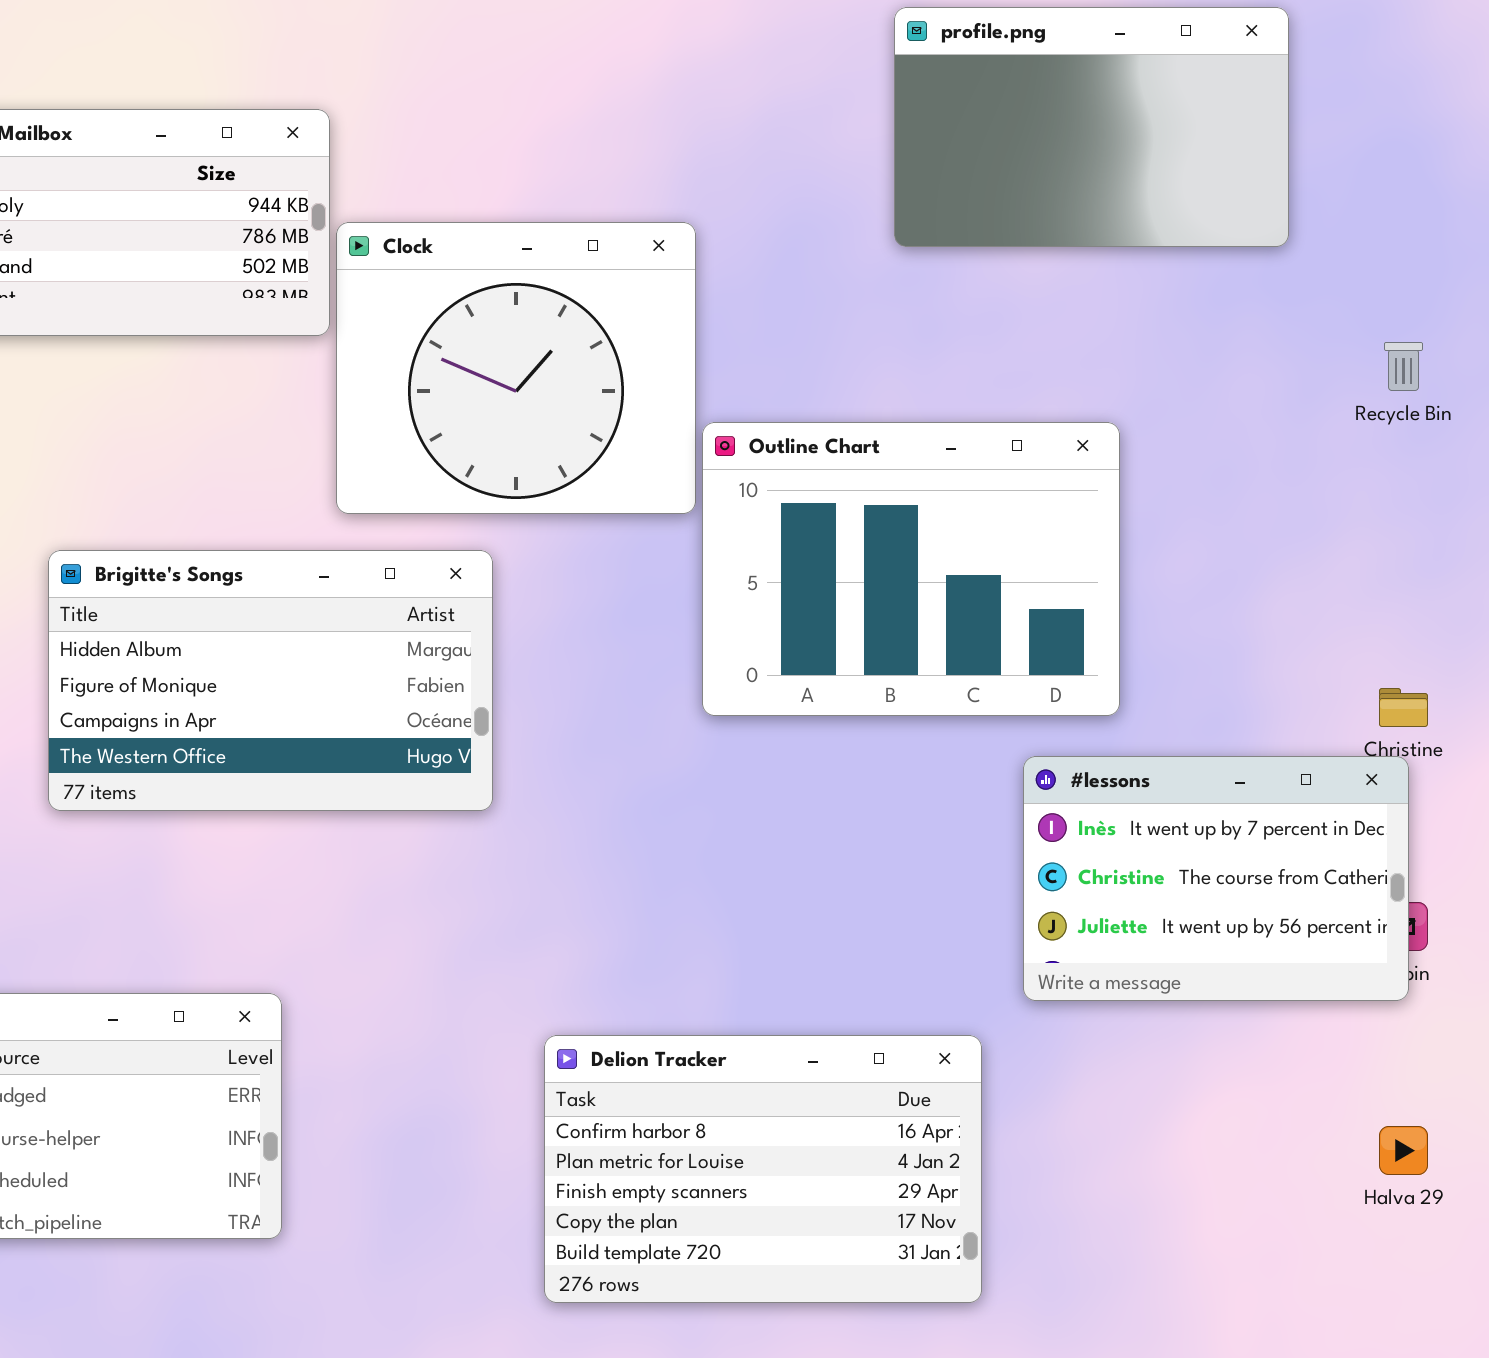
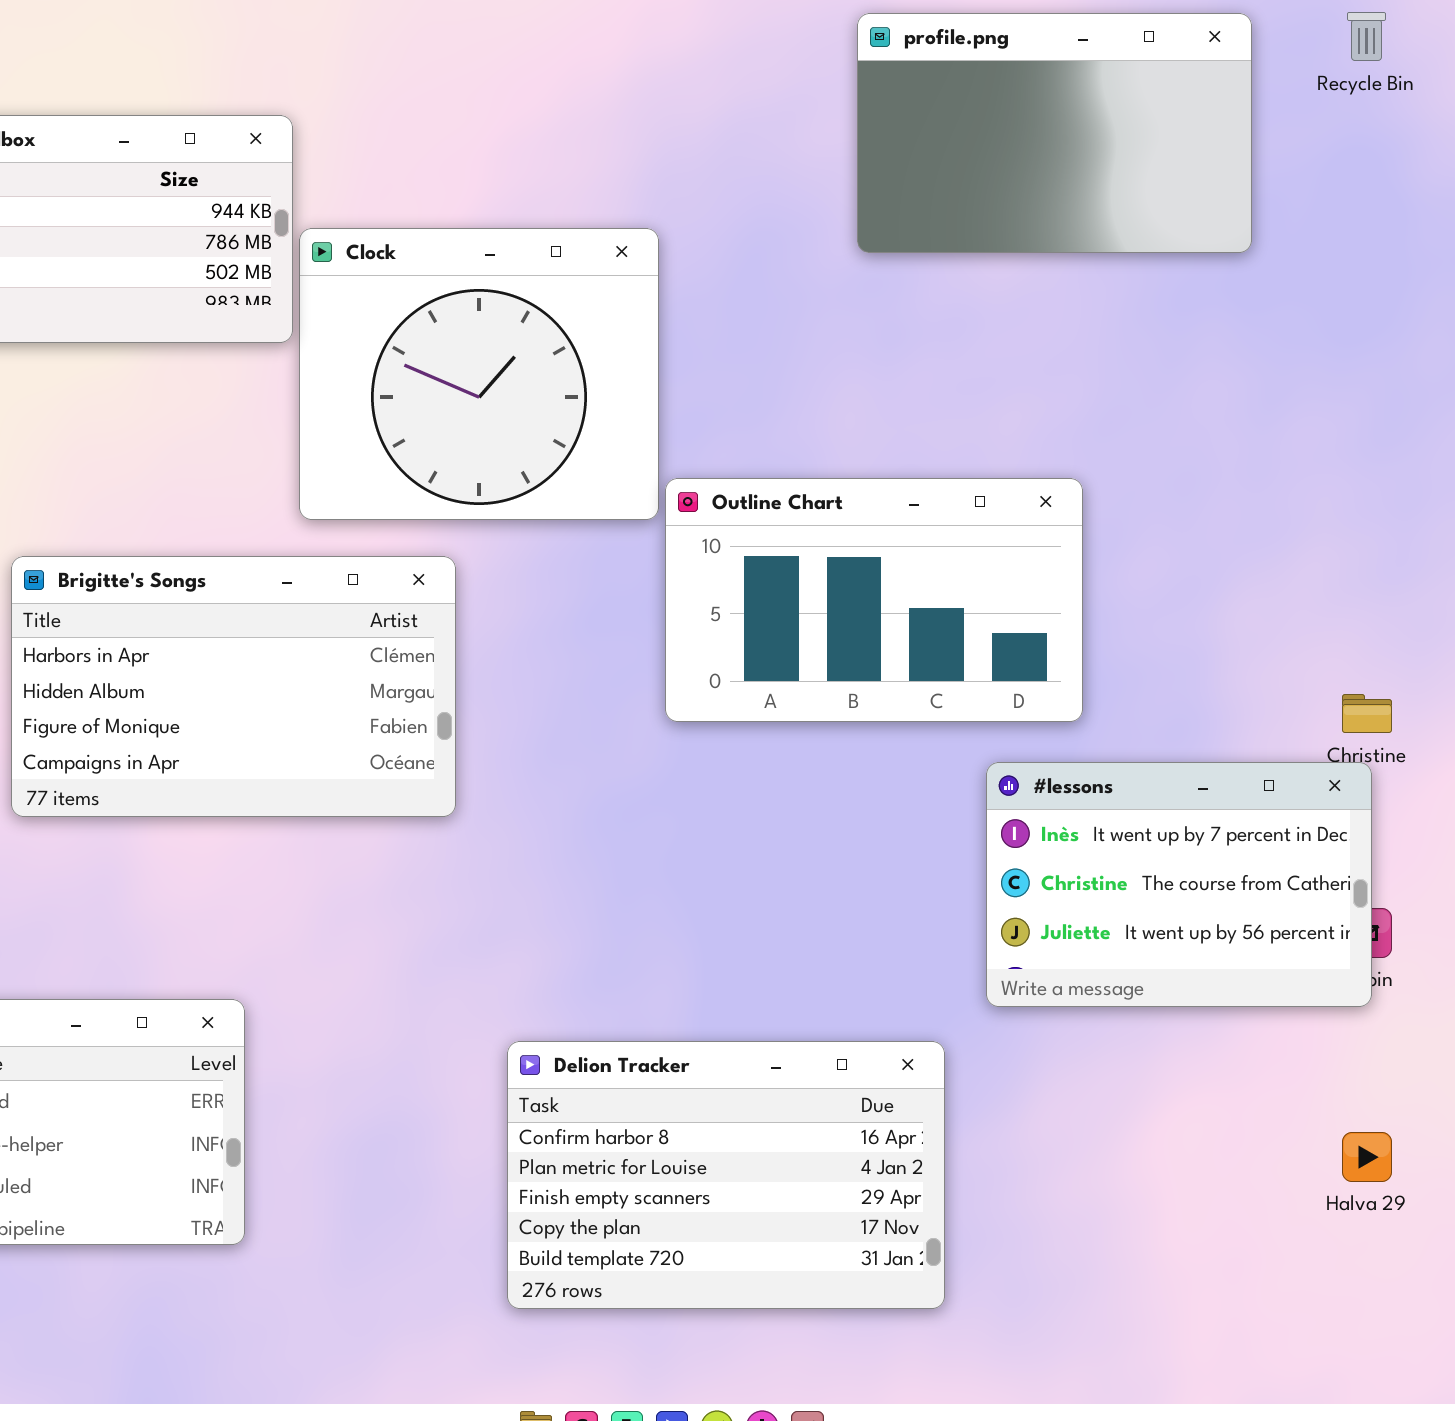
Recycle Bin: [1384,342,1423,391] -> [1347,12,1386,61], moved
Outline Chart: [702,422,1120,716] -> [665,478,1083,722], resized
Brigitte's Songs: [48,550,493,811] -> [11,556,456,817], scrolled up 1 row

